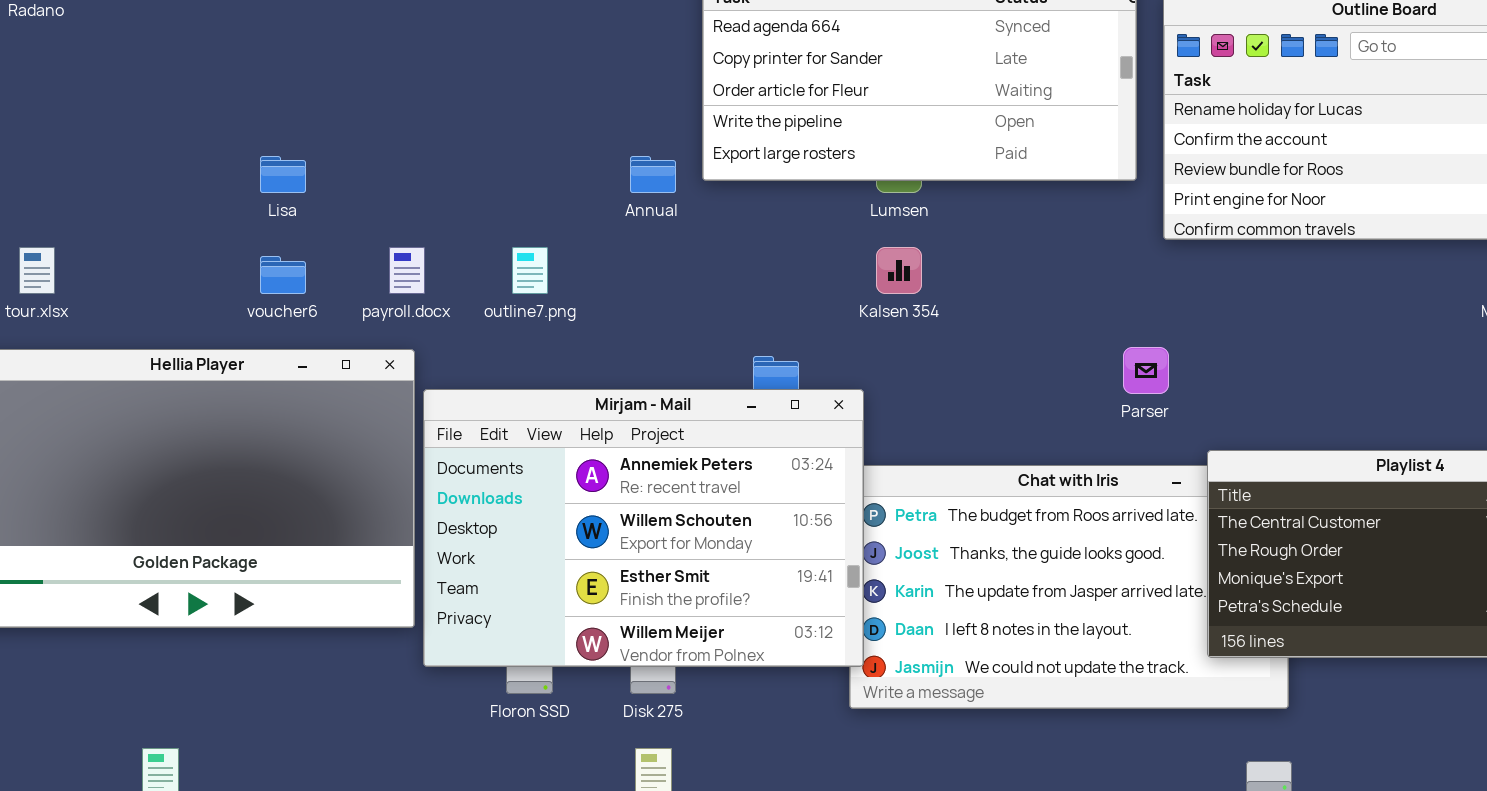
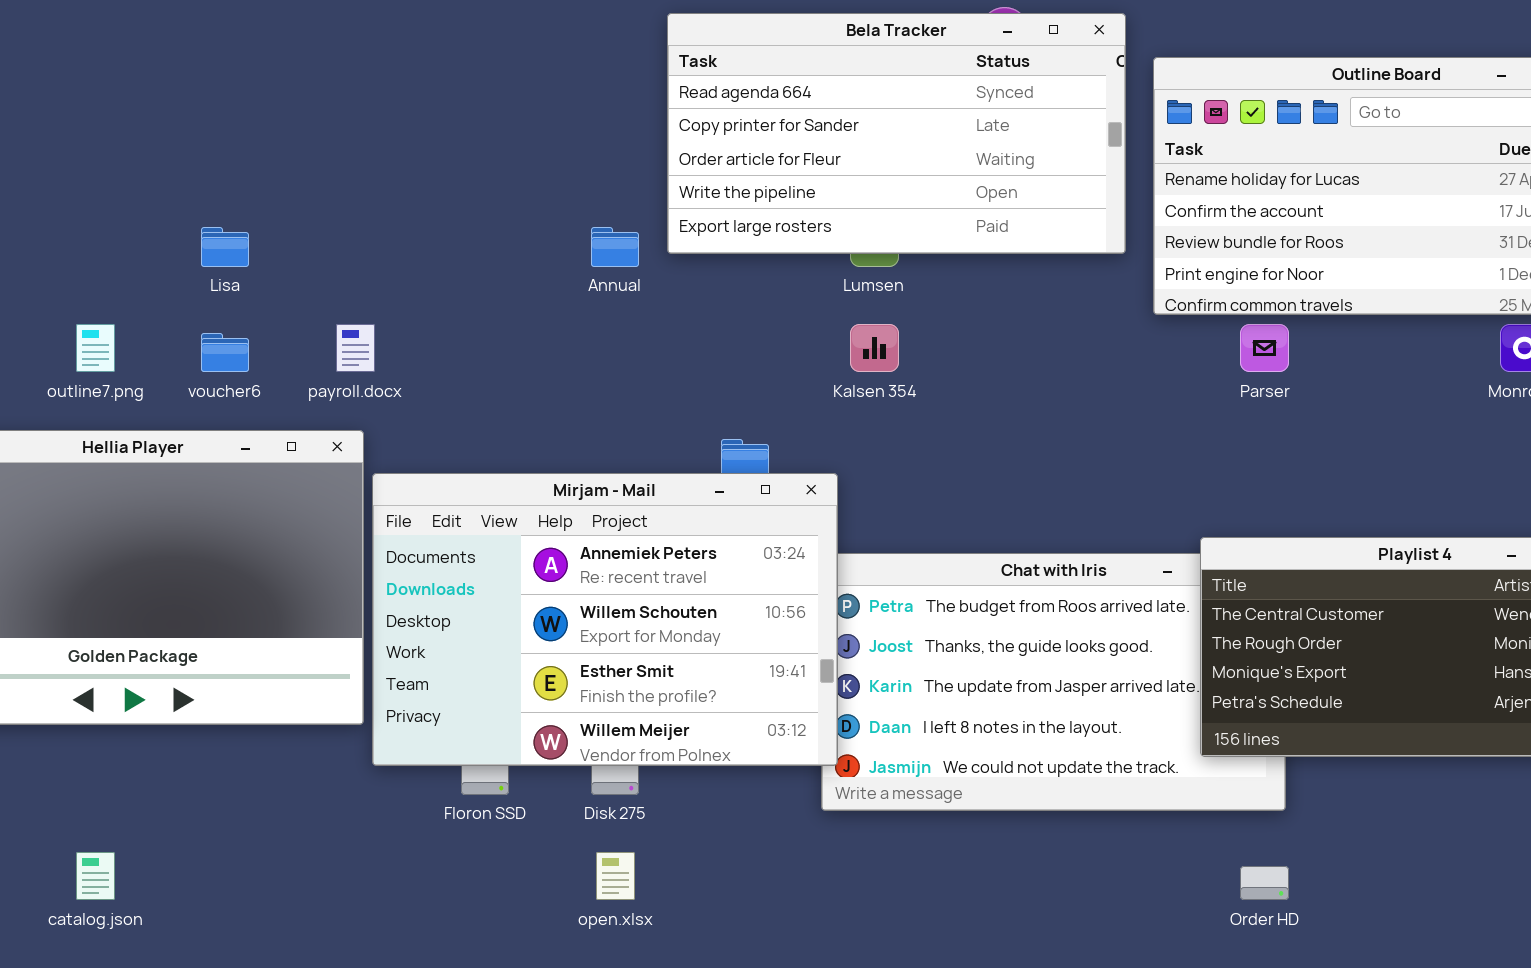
outline7.png: [512,247,548,294] -> [76,324,115,372], moved
Parser: [1123,347,1169,394] -> [1240,324,1289,372], moved

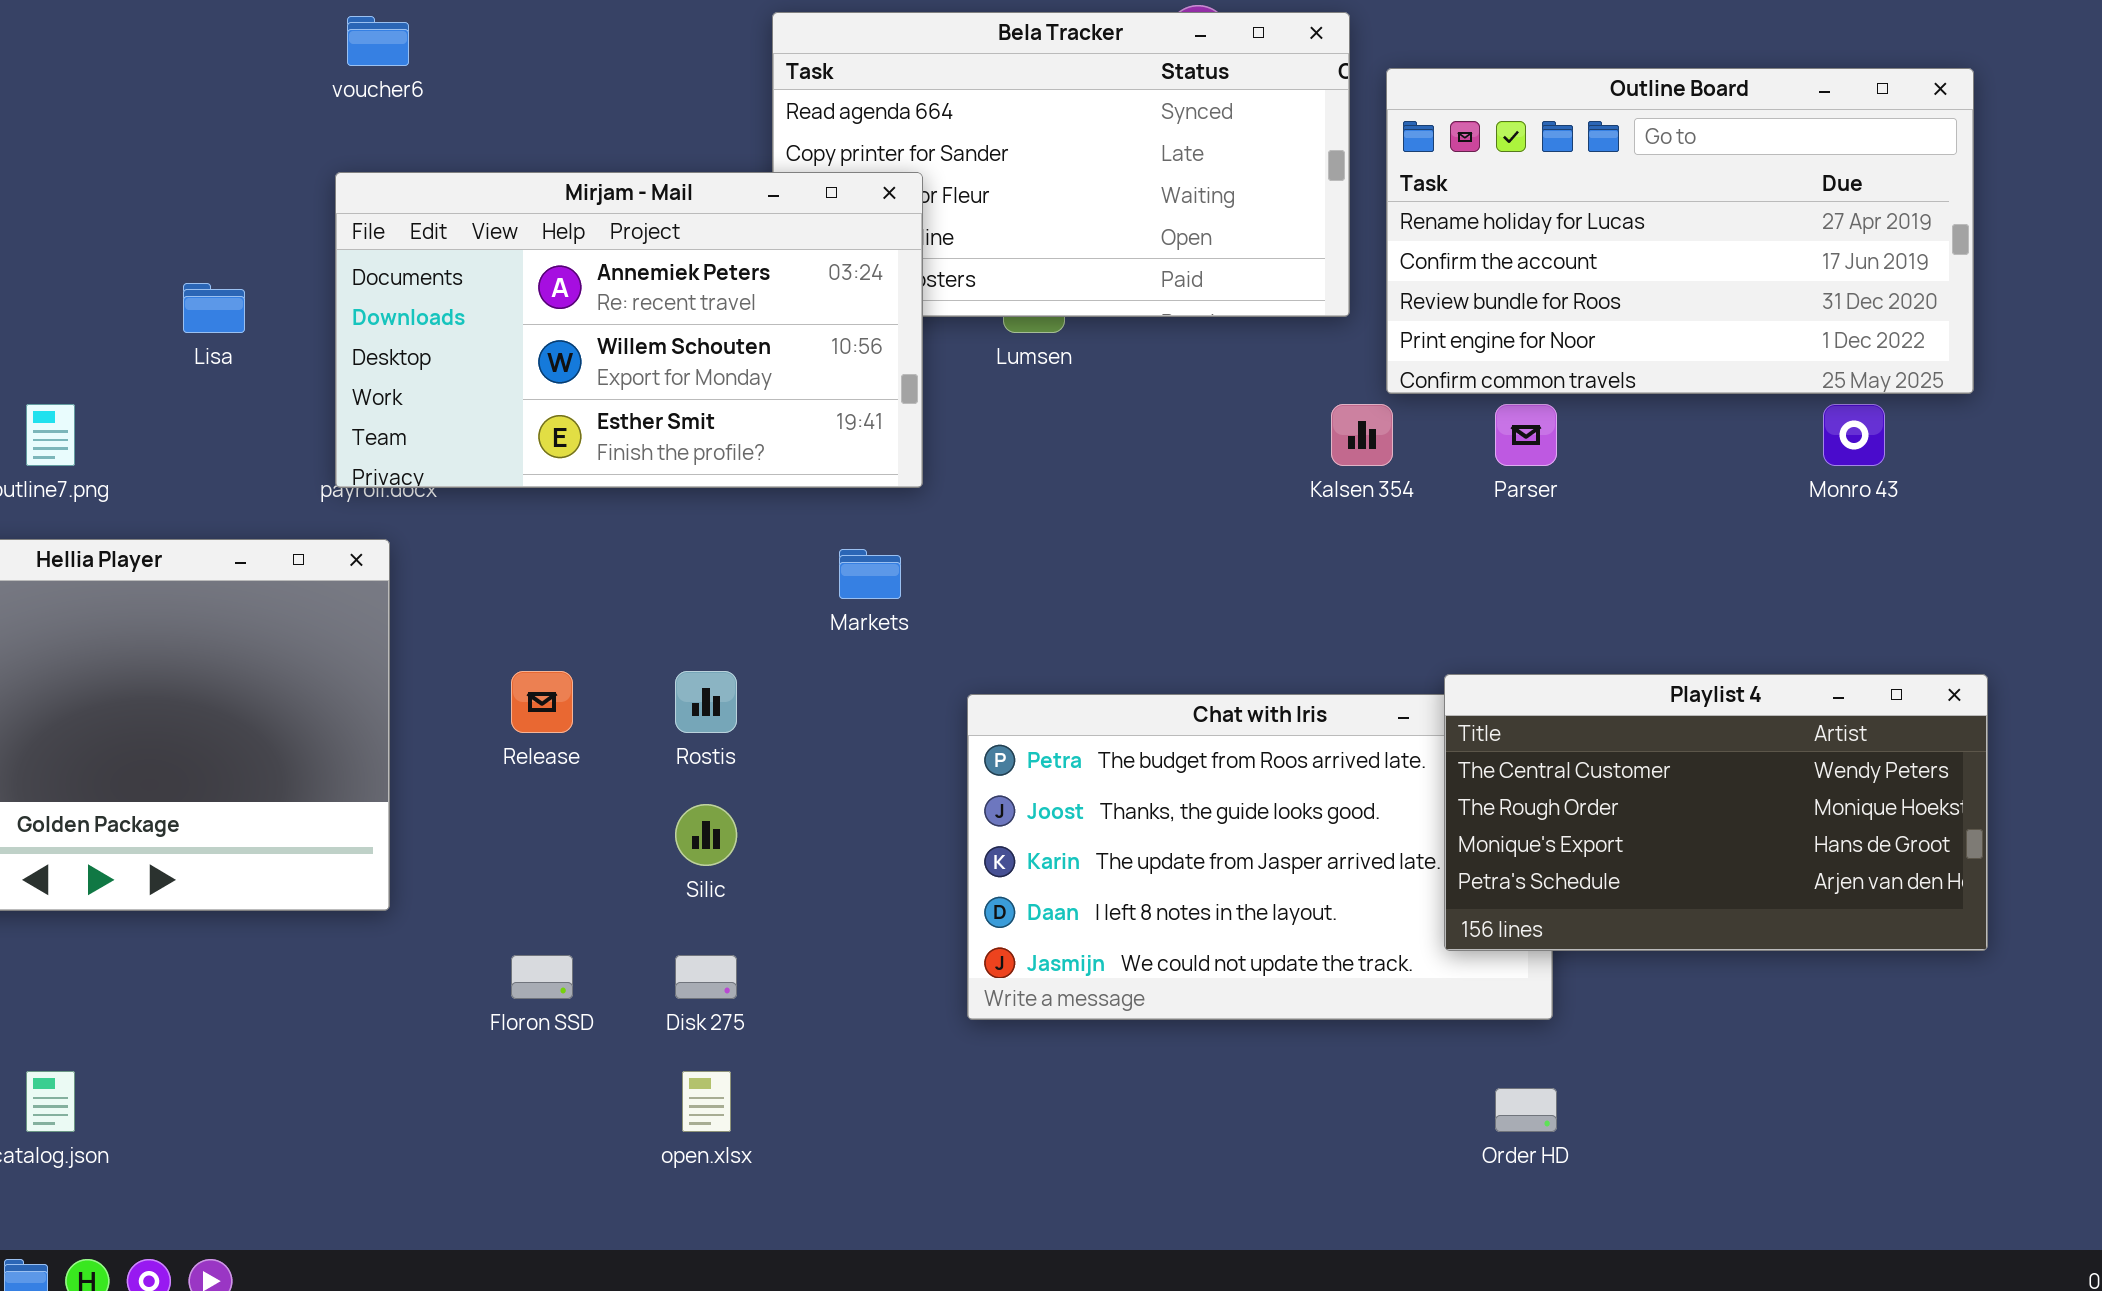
Kalsen 354: [850,324,899,372] -> [1331,404,1393,466], moved
voucher6: [201,333,249,372] -> [347,16,409,66], moved
Mirjam - Mail: [372,473,838,766] -> [335,172,923,488], moved, resized

